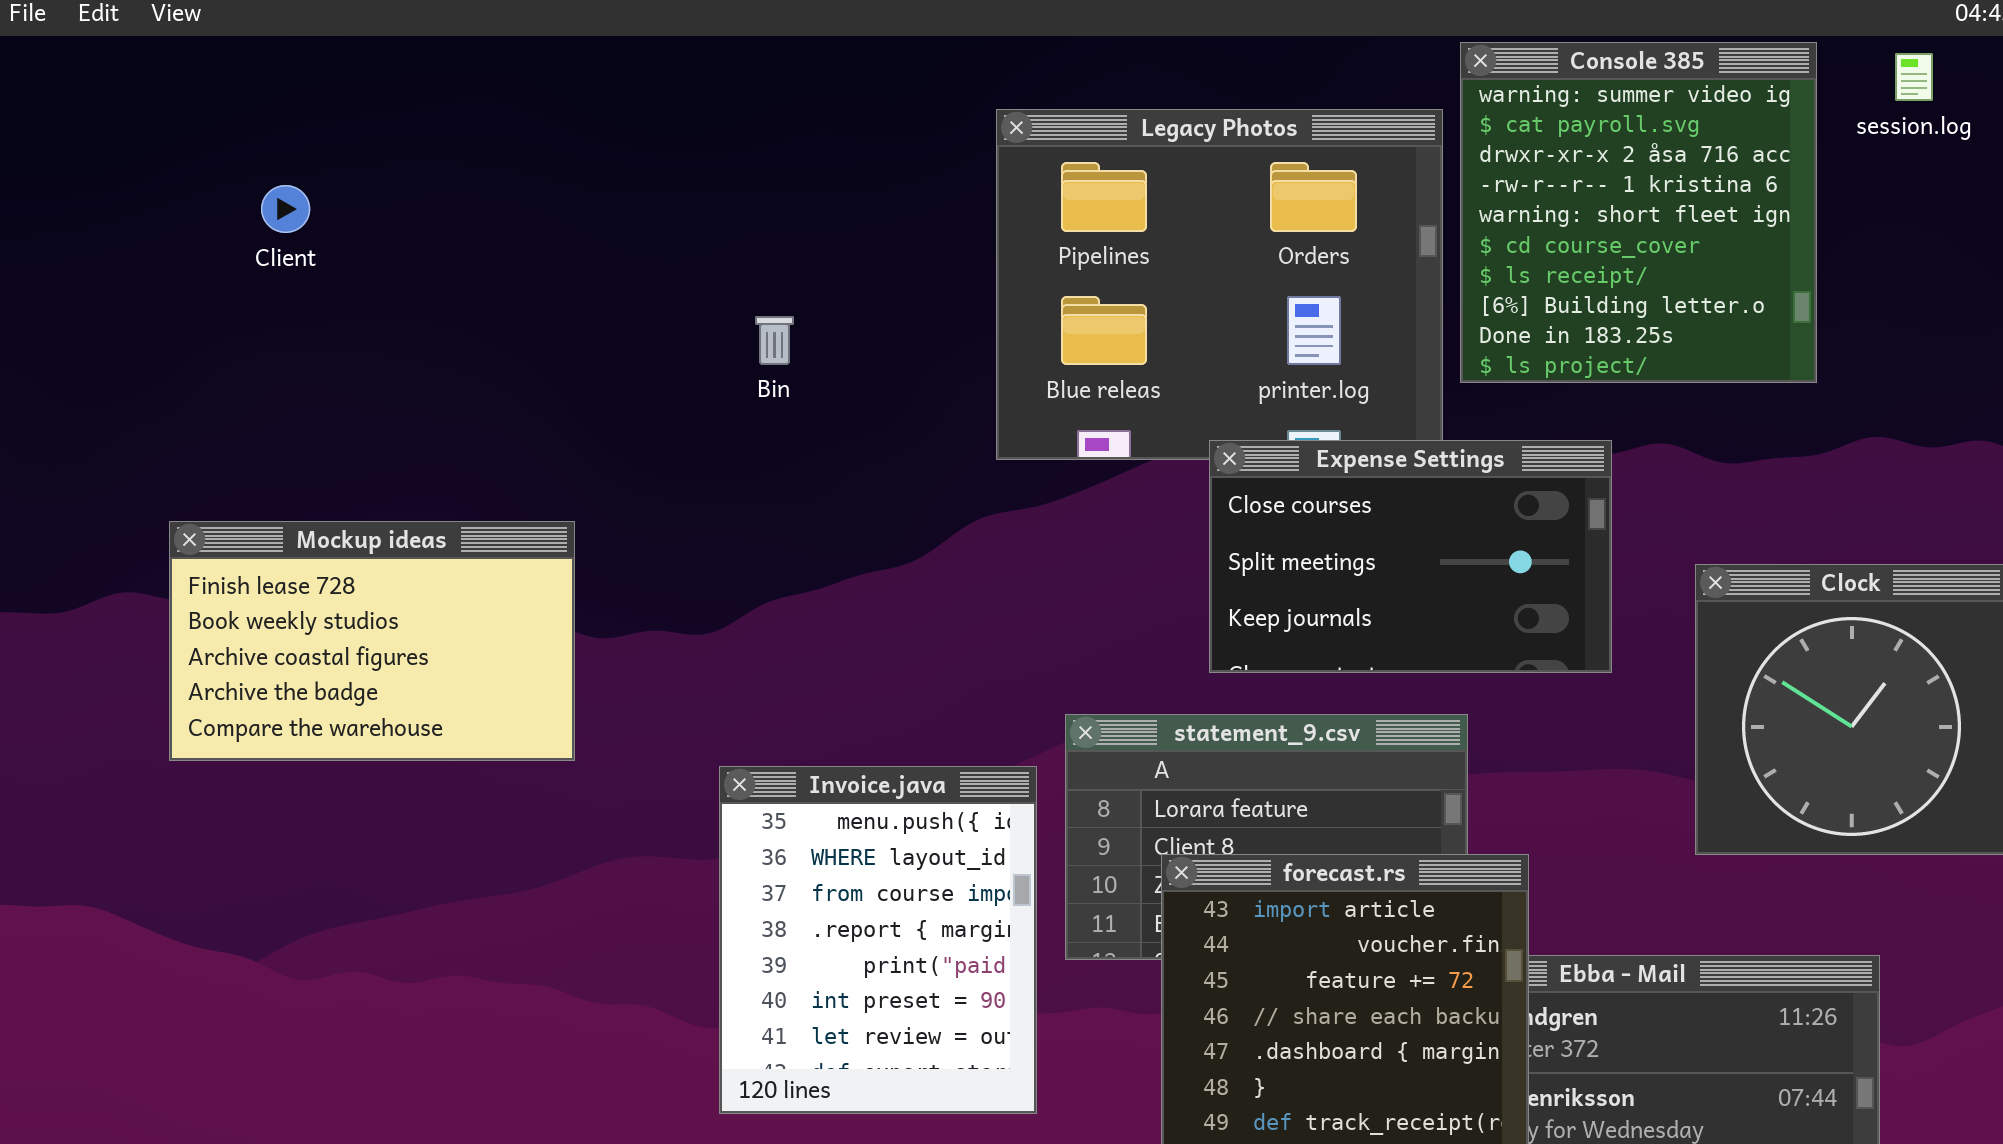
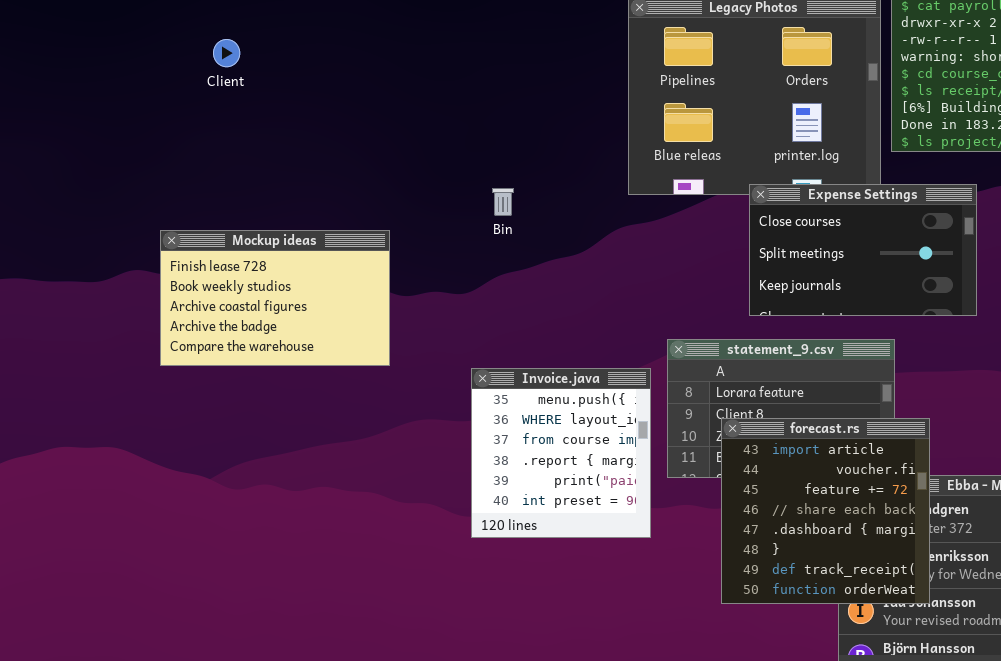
Bin: [755,316,794,365] -> [492,188,514,216], moved
Invoice.java: [719,766,1037,1114] -> [471,368,651,538], resized

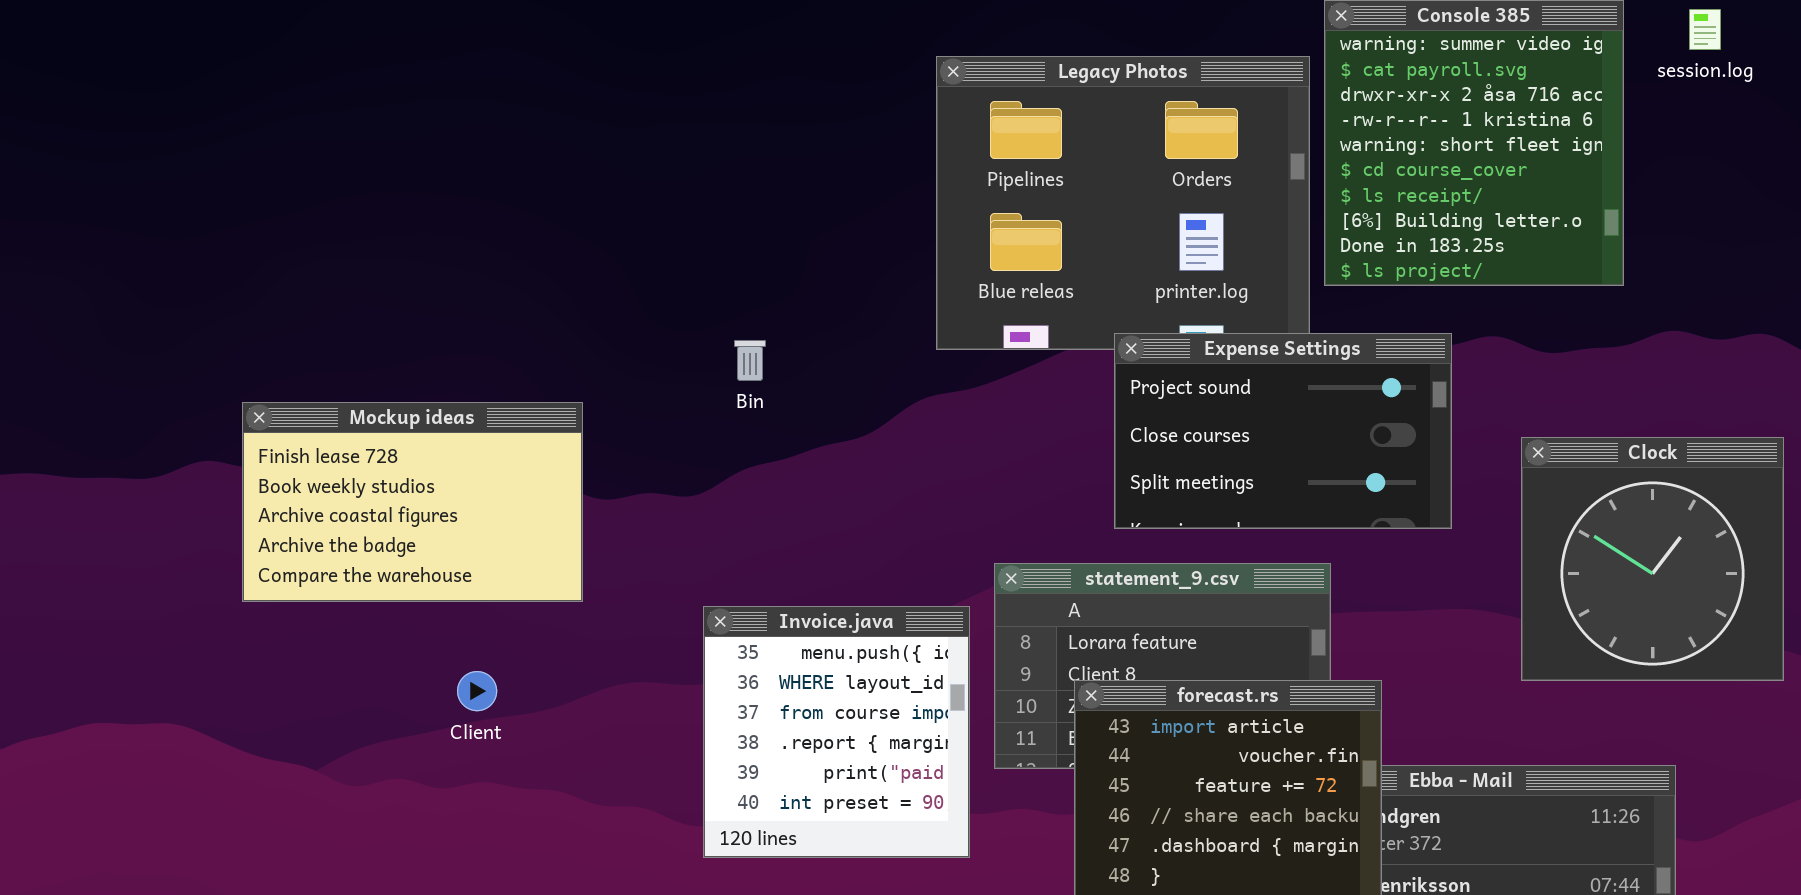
Client: [213,39,240,67] -> [457,671,497,711], moved
Expense Settings: [749,184,977,316] -> [1114,333,1452,529], scrolled up 1 row

